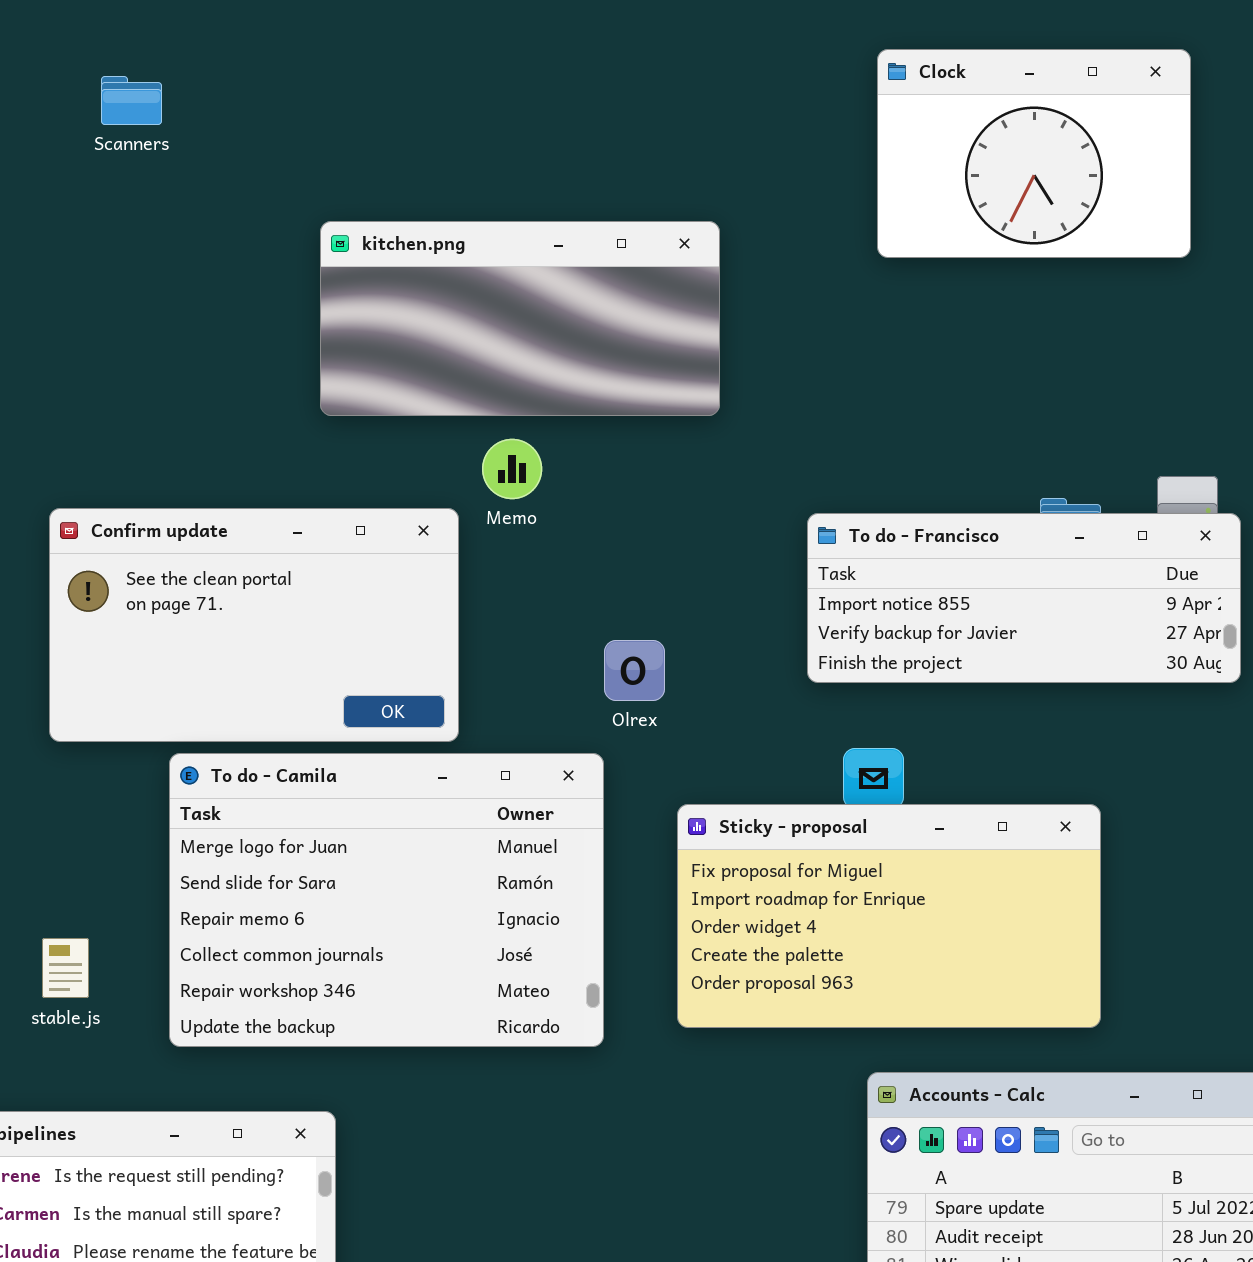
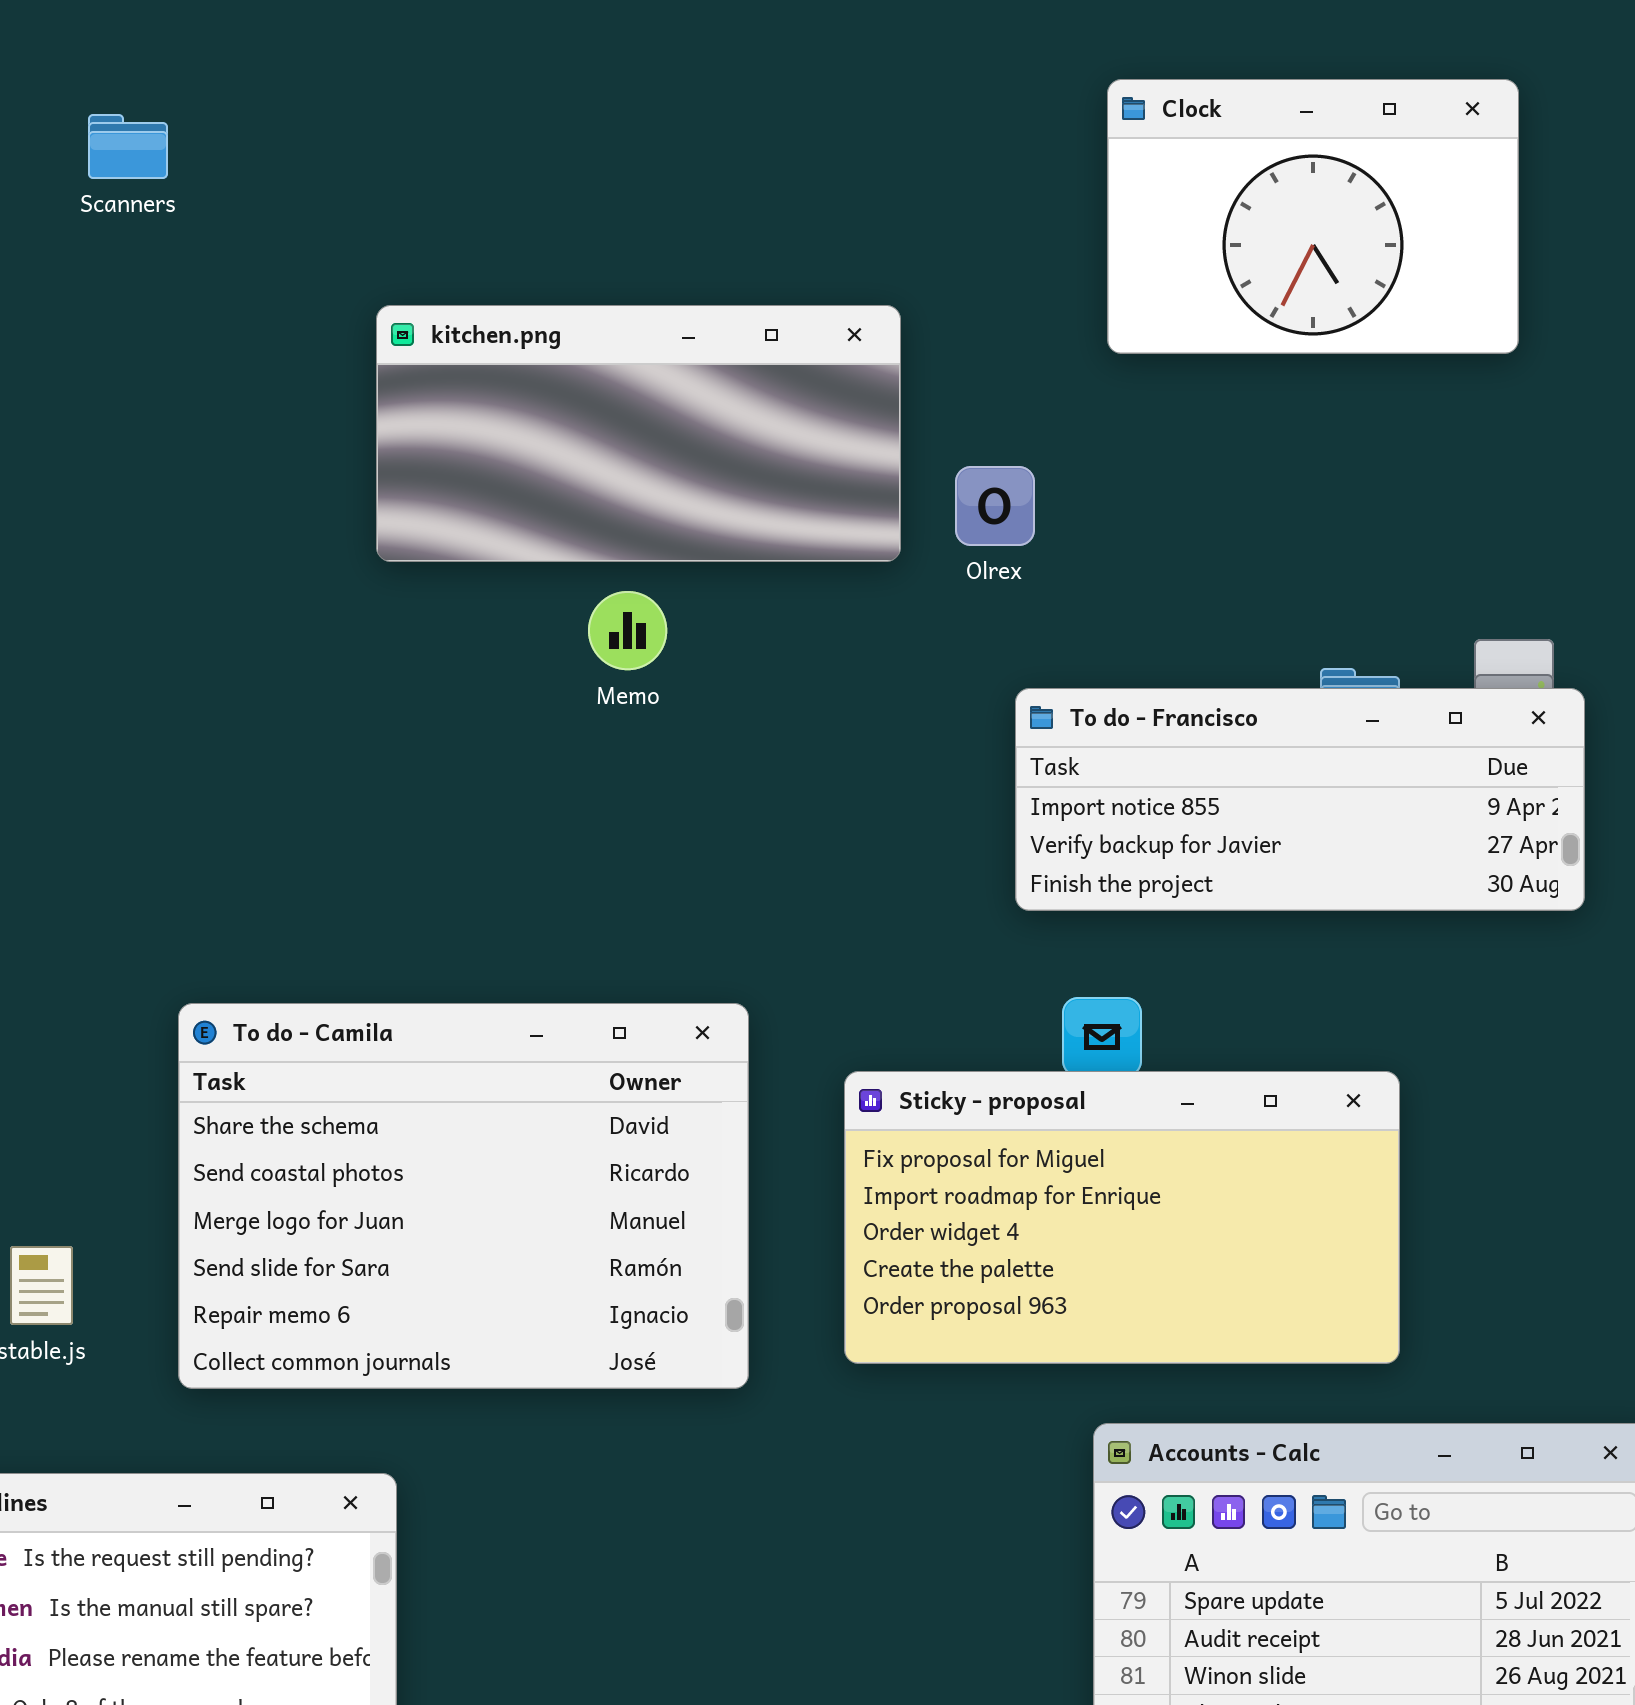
Confirm update: [49,508,459,742] -> none, closed
Olrex: [604,640,665,701] -> [955,466,1035,546], moved
To do - Camila: [169,753,604,1047] -> [178,1003,749,1389], scrolled up 2 rows

